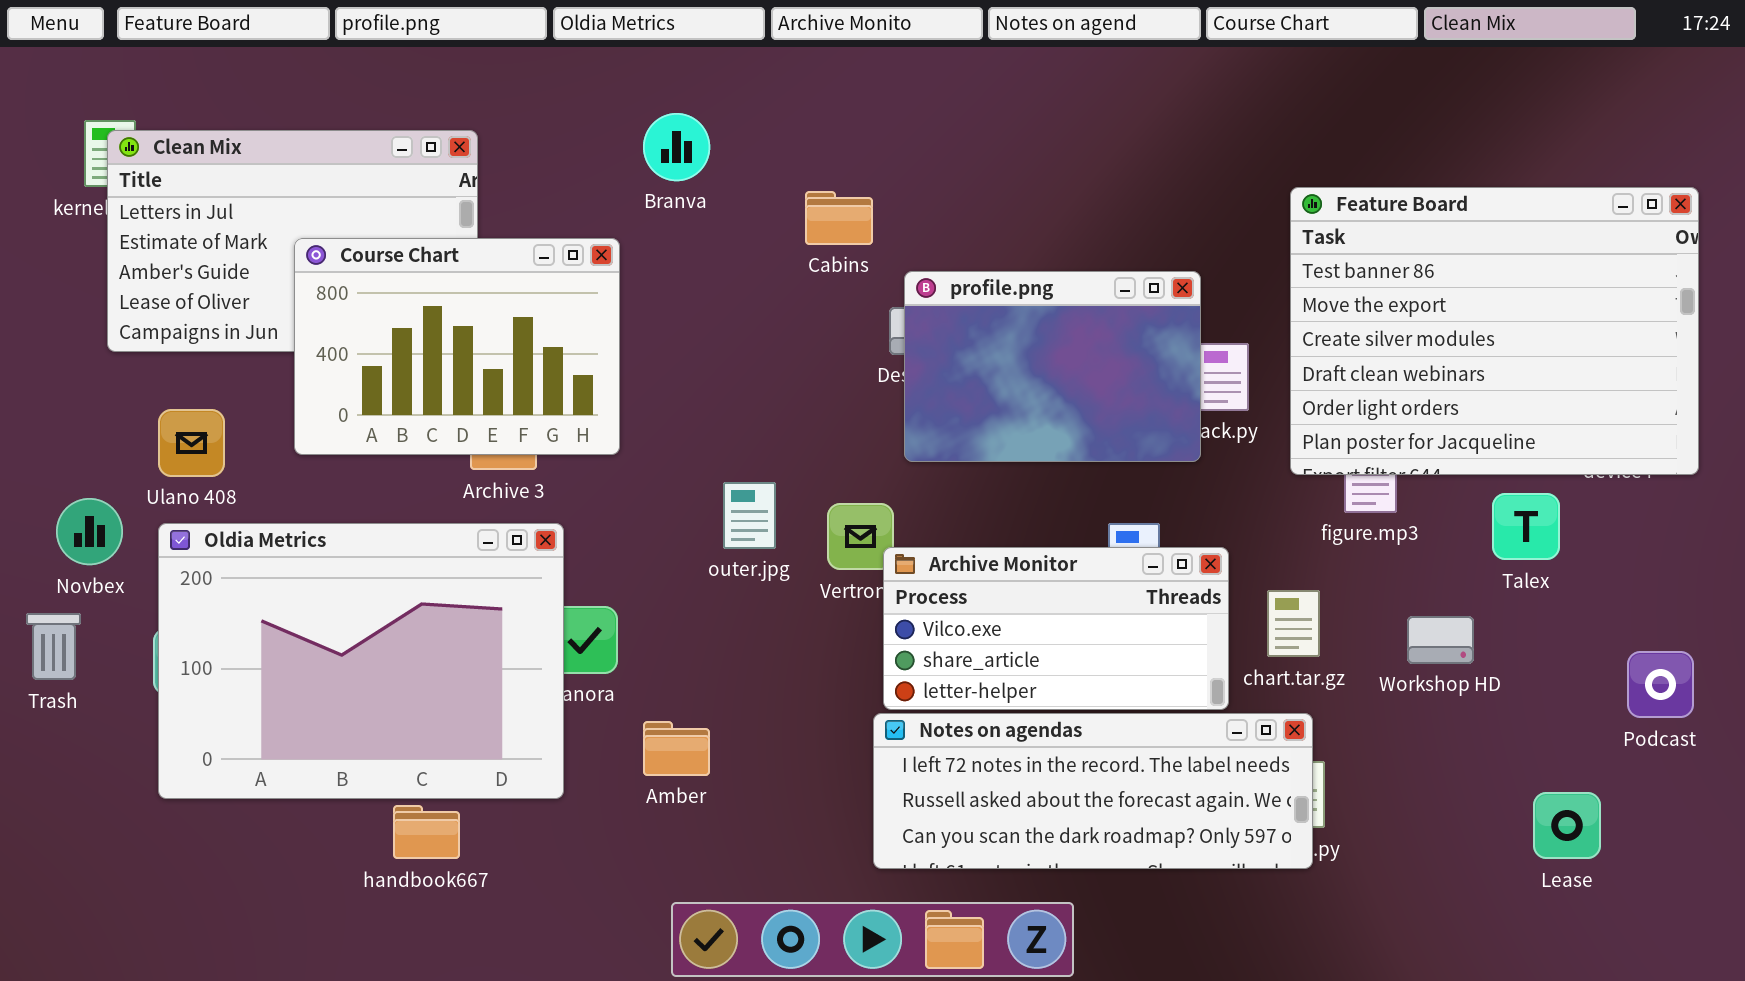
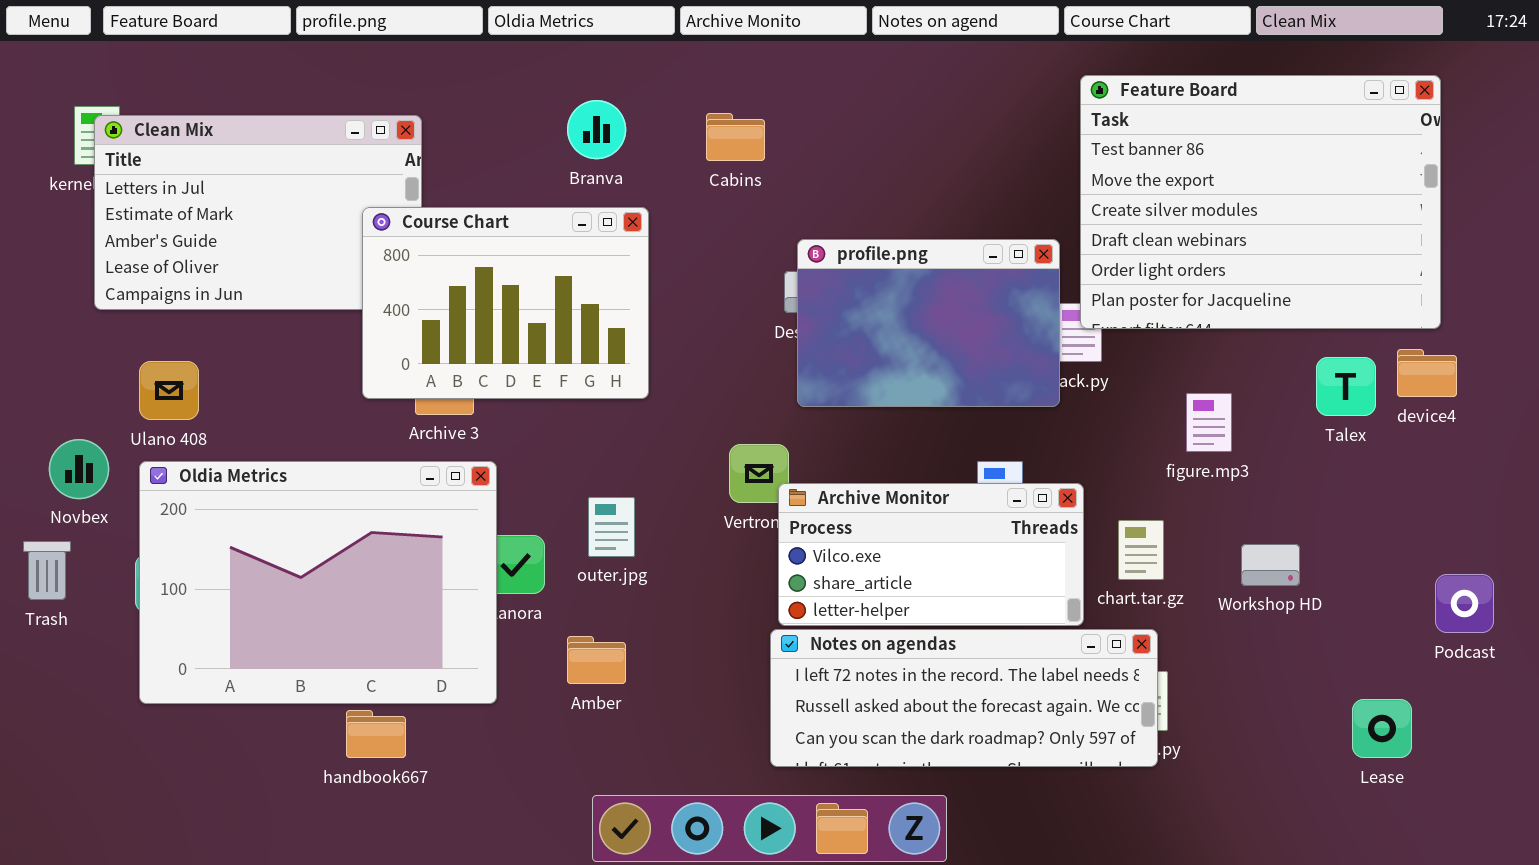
Feature Board: [1290,187,1699,475] -> [1080,75,1441,329], moved
Cabins: [805,191,873,245] -> [706,113,765,161], moved
Course Chart: [294,238,620,455] -> [362,207,649,399], moved
outer.jpg: [723,482,776,549] -> [588,497,635,557], moved
Talex: [1492,493,1560,560] -> [1316,357,1376,416], moved

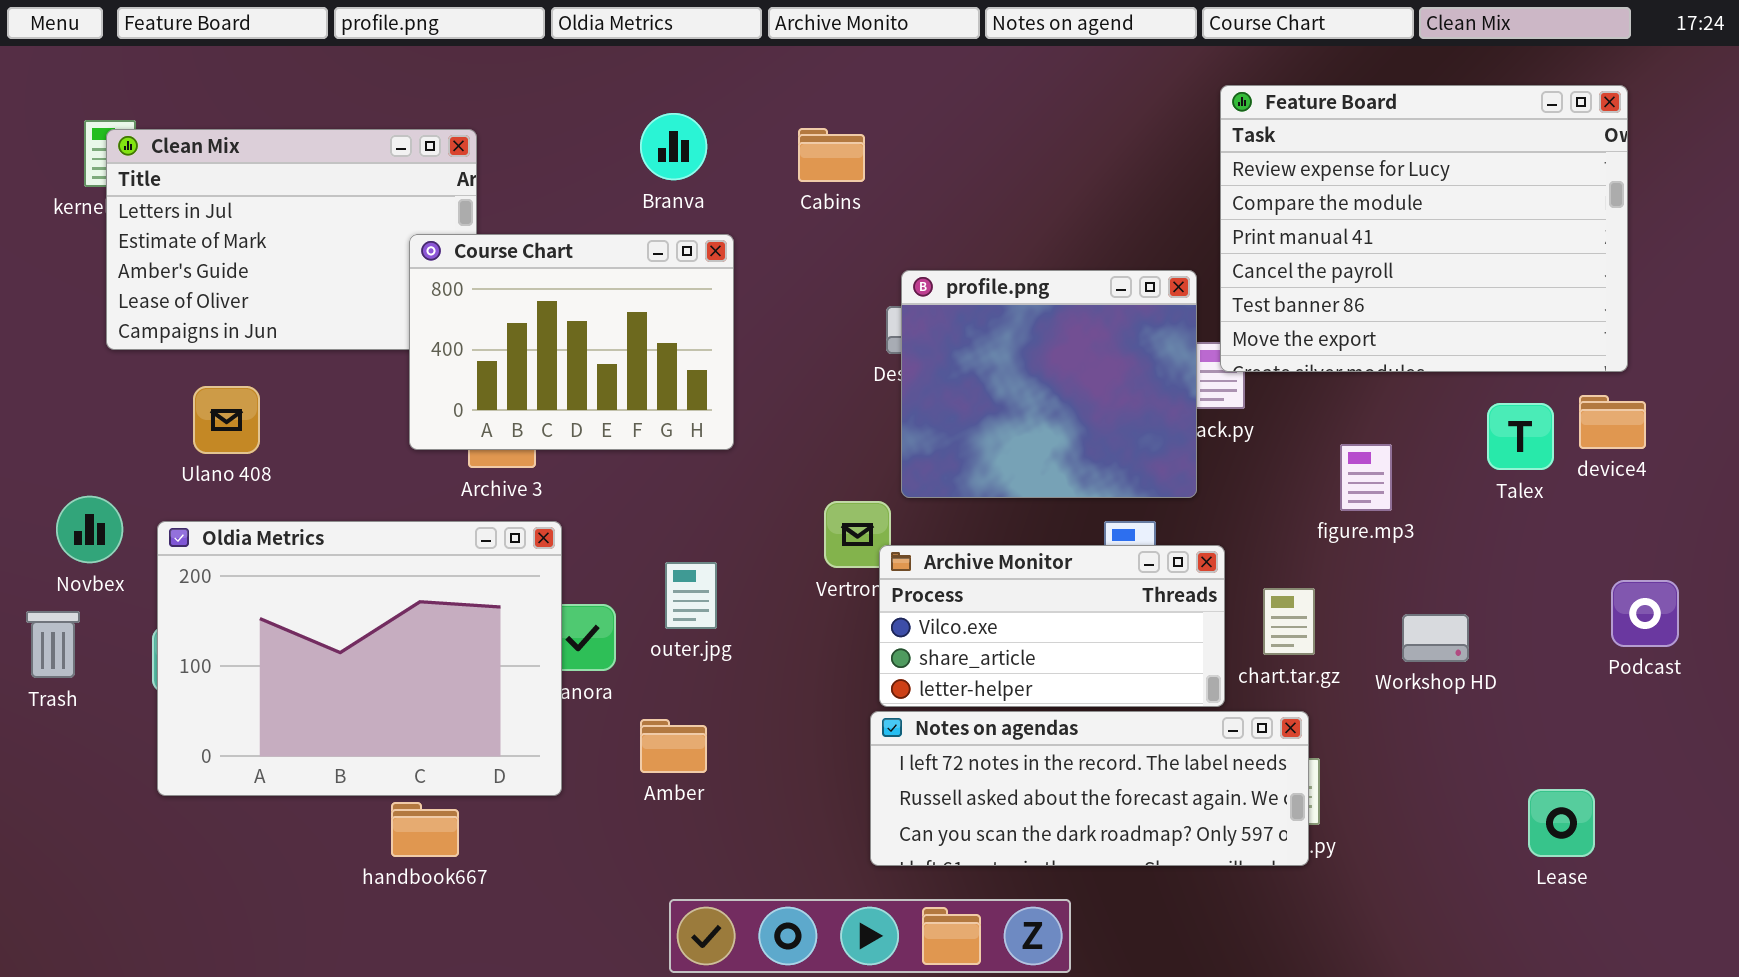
Feature Board: [1080,75,1441,329] -> [1220,85,1628,372], scrolled up 4 rows
profile.png: [797,239,1060,407] -> [901,270,1197,498], resized
Ulano 408: [139,361,199,420] -> [193,386,260,454], moved
Podcast: [1435,574,1494,633] -> [1611,580,1679,647], moved

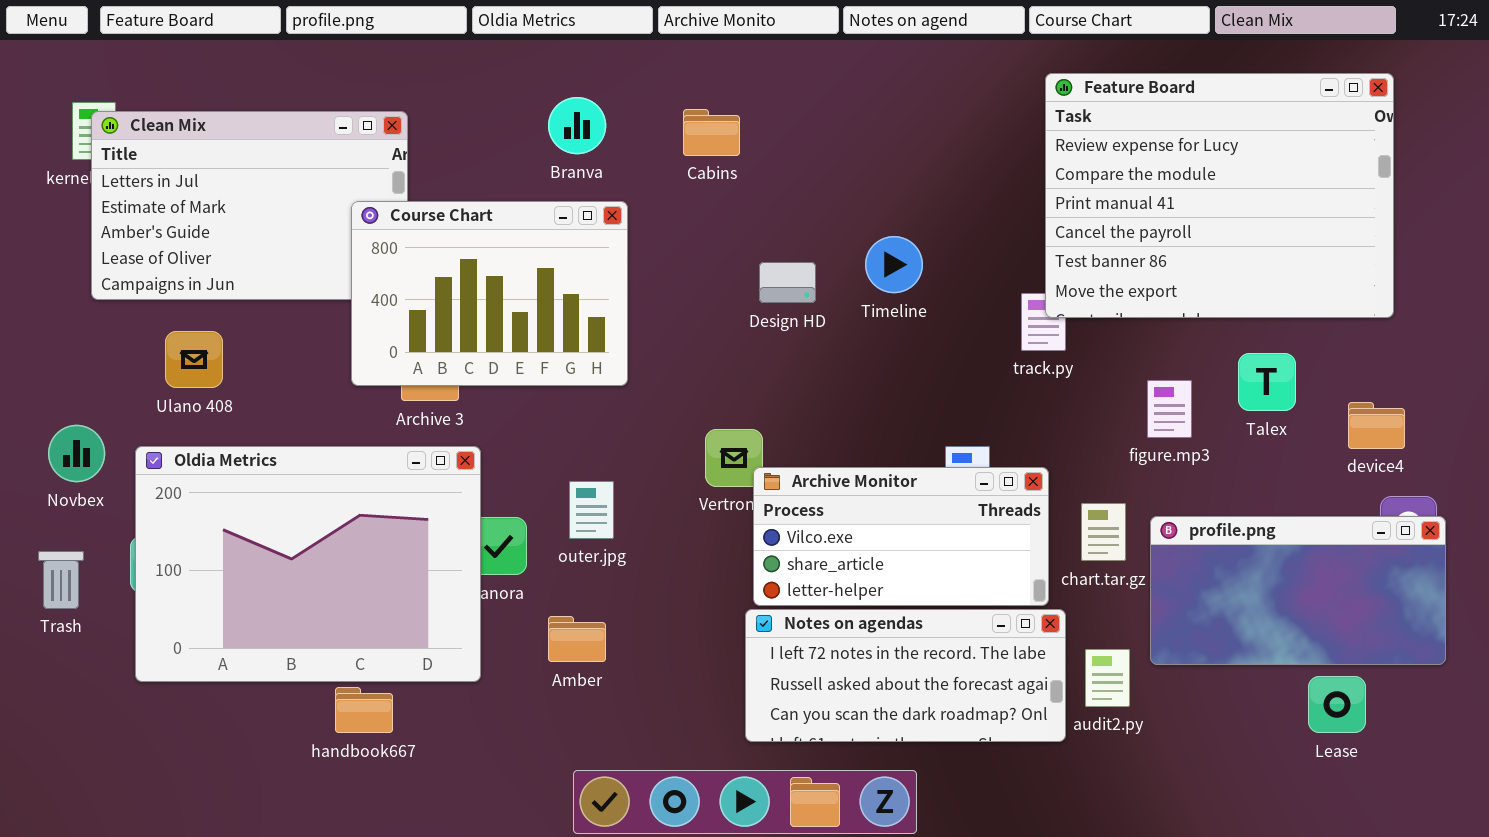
profile.png: [901,270,1197,498] -> [1150,516,1446,665], moved, resized
device4: [1579,395,1646,449] -> [1348,402,1405,449], moved
Talex: [1487,403,1554,470] -> [1238,353,1296,411], moved
Trash: [26,611,80,678] -> [38,551,84,609], moved
Notes on agendas: [870,711,1309,866] -> [745,609,1066,742], resized

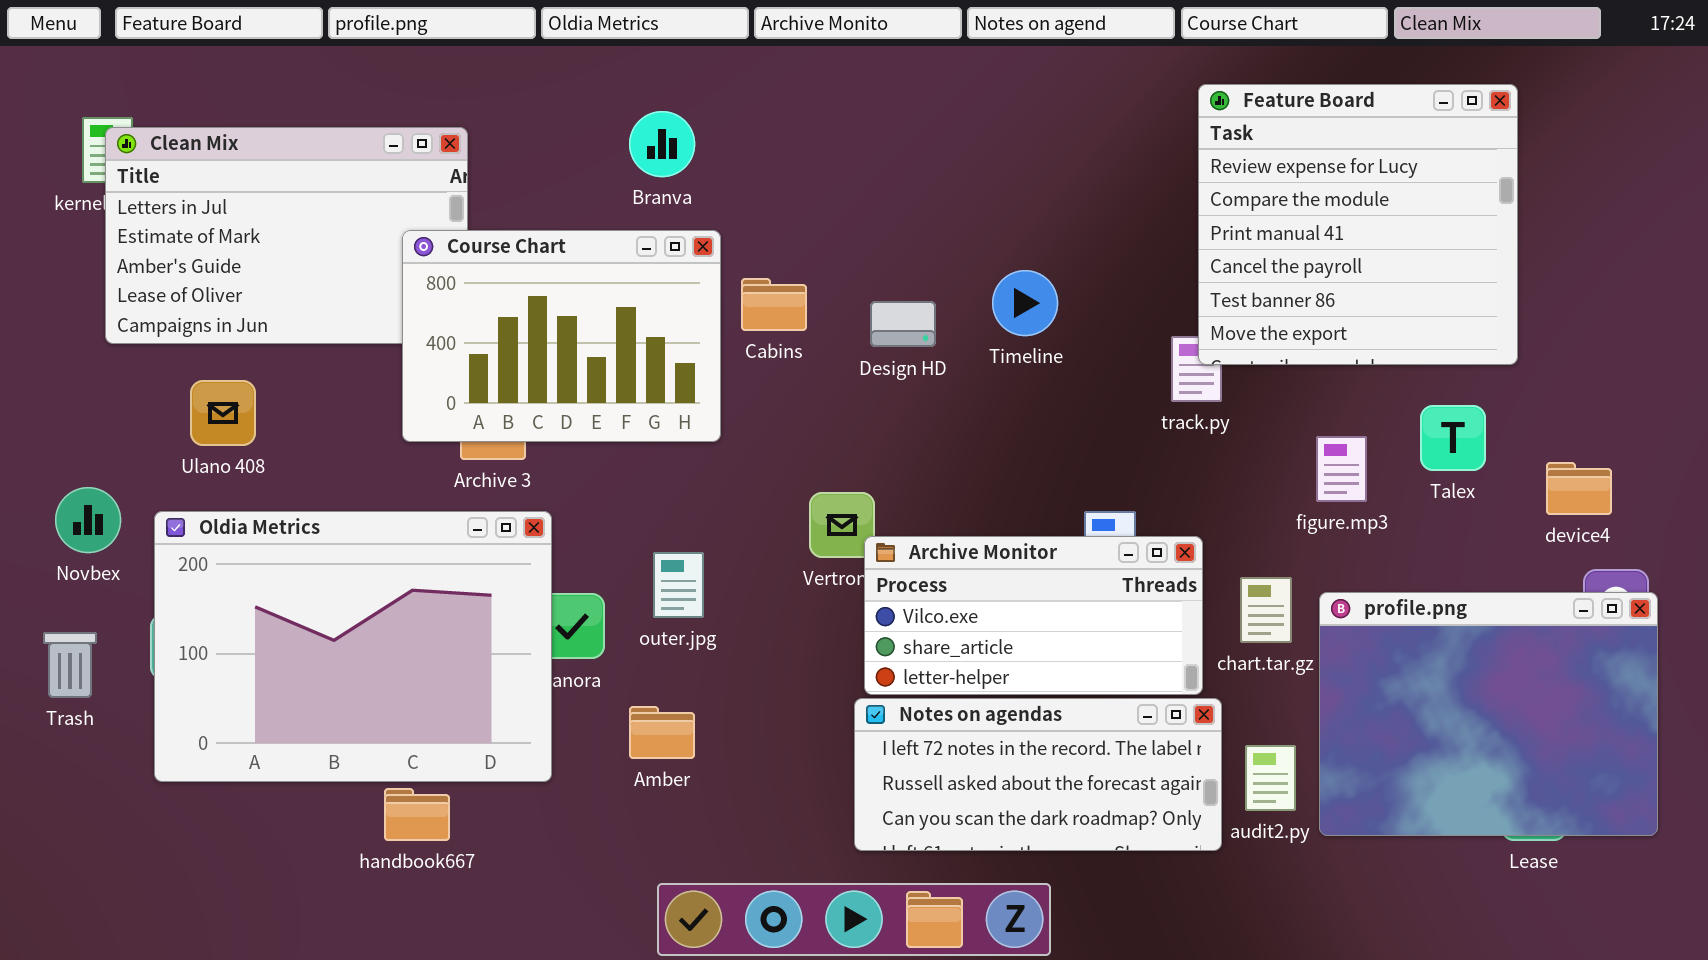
Feature Board: [1045,73,1394,318] -> [1198,84,1518,365], resized
Cabins: [683,109,740,156] -> [741,278,807,331], moved
profile.png: [1150,516,1446,665] -> [1319,592,1658,836], resized

